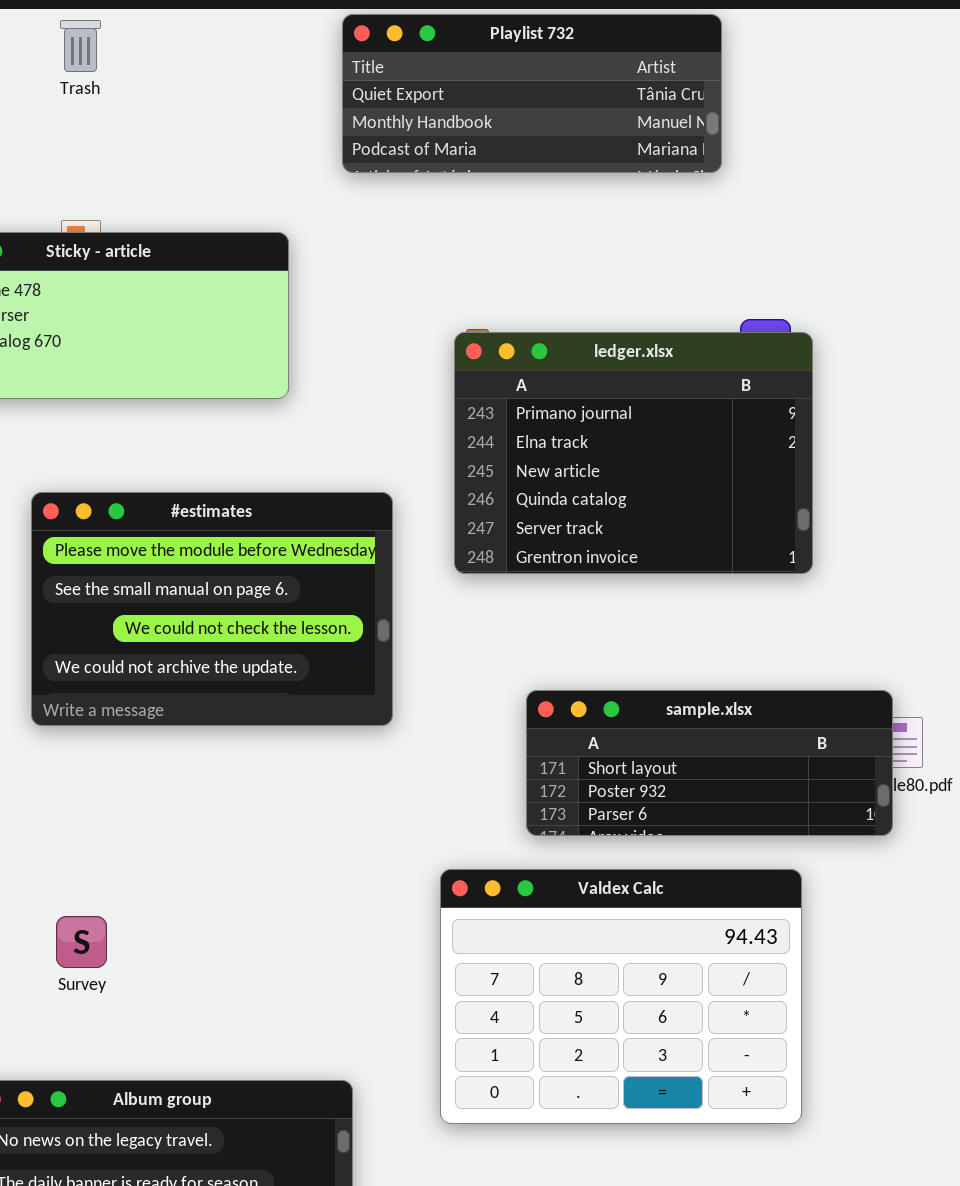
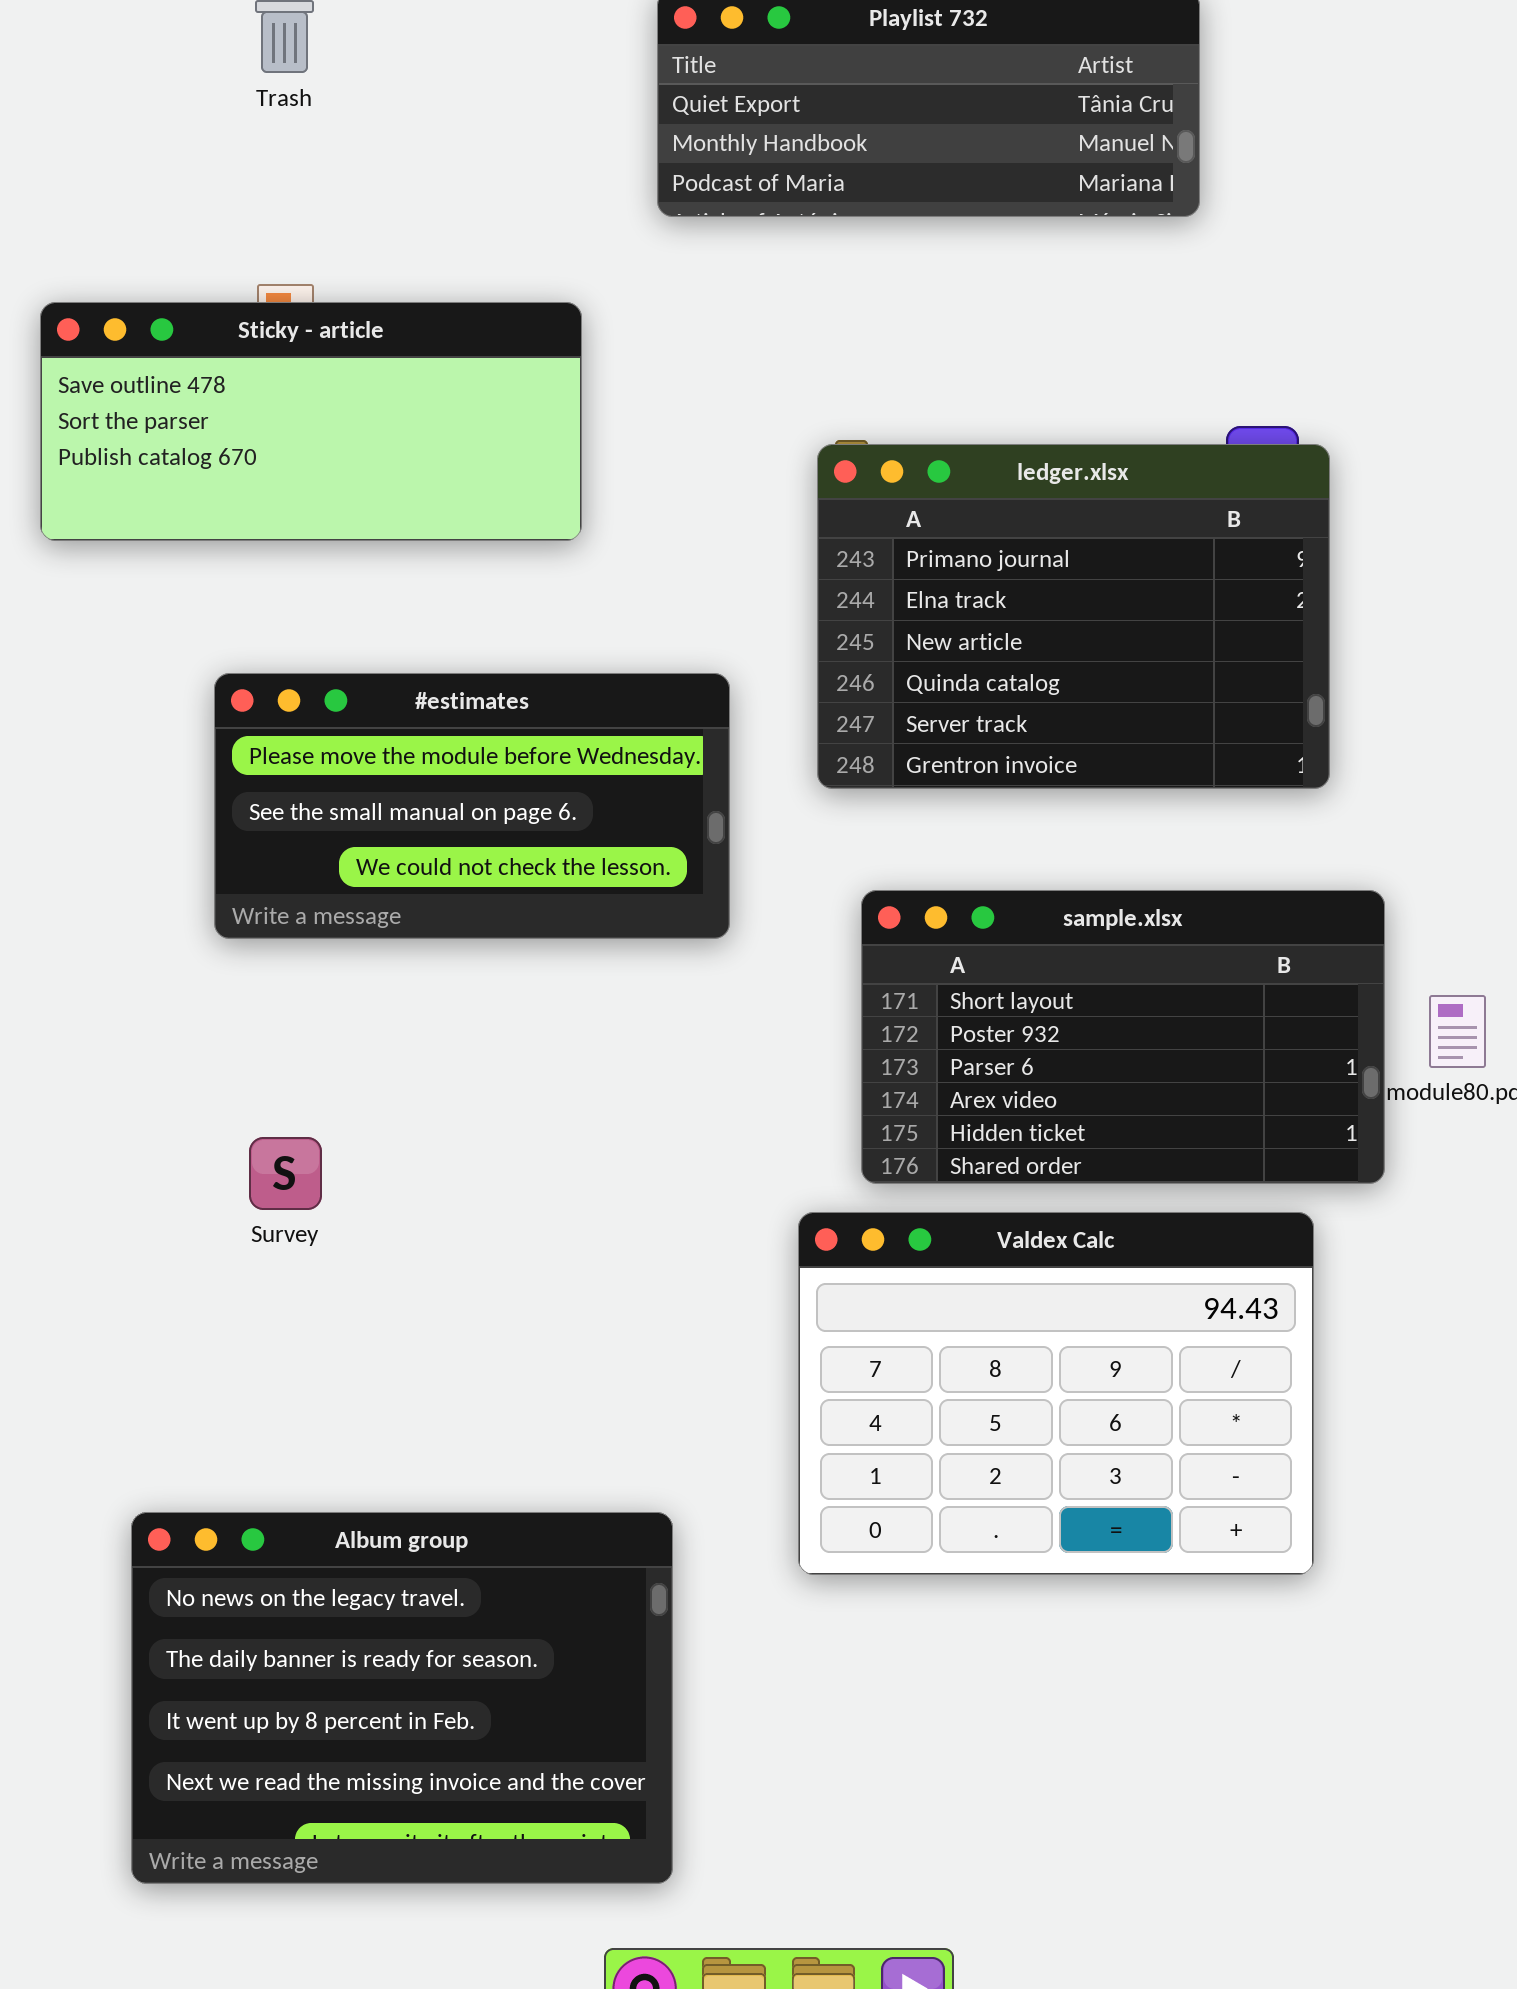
#estimates: [31,492,393,726] -> [214,673,730,939], resized
sample.xlsx: [526,690,893,836] -> [861,890,1385,1184], moved, resized
Survey: [56,916,107,968] -> [249,1137,322,1210], moved

